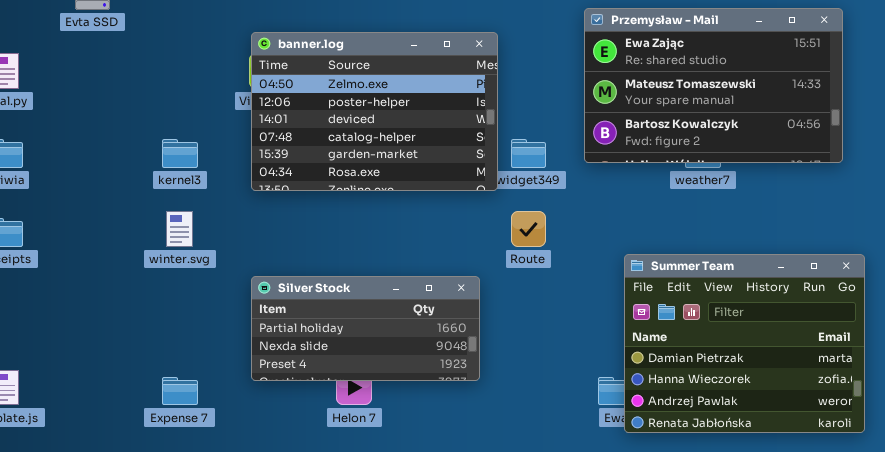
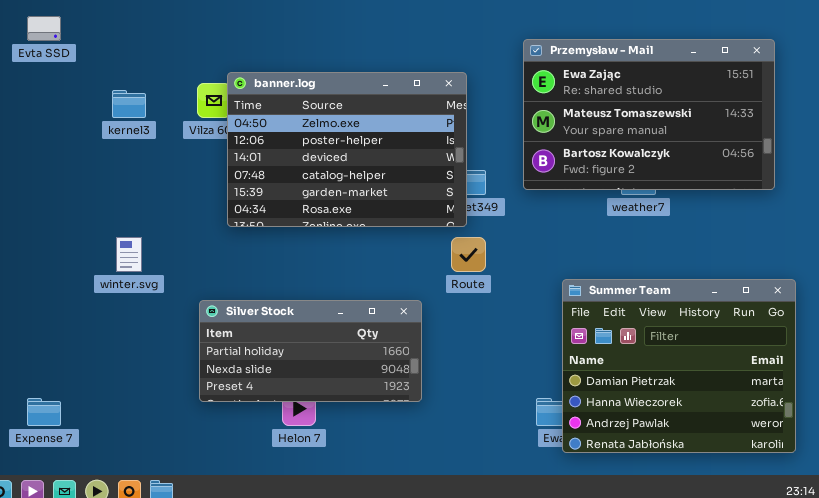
banner.log: [251,32,498,191] -> [227,72,467,227], moved
kernel3: [162,139,198,168] -> [112,90,146,118], moved
Expense 7: [162,377,198,405] -> [27,398,61,426], moved

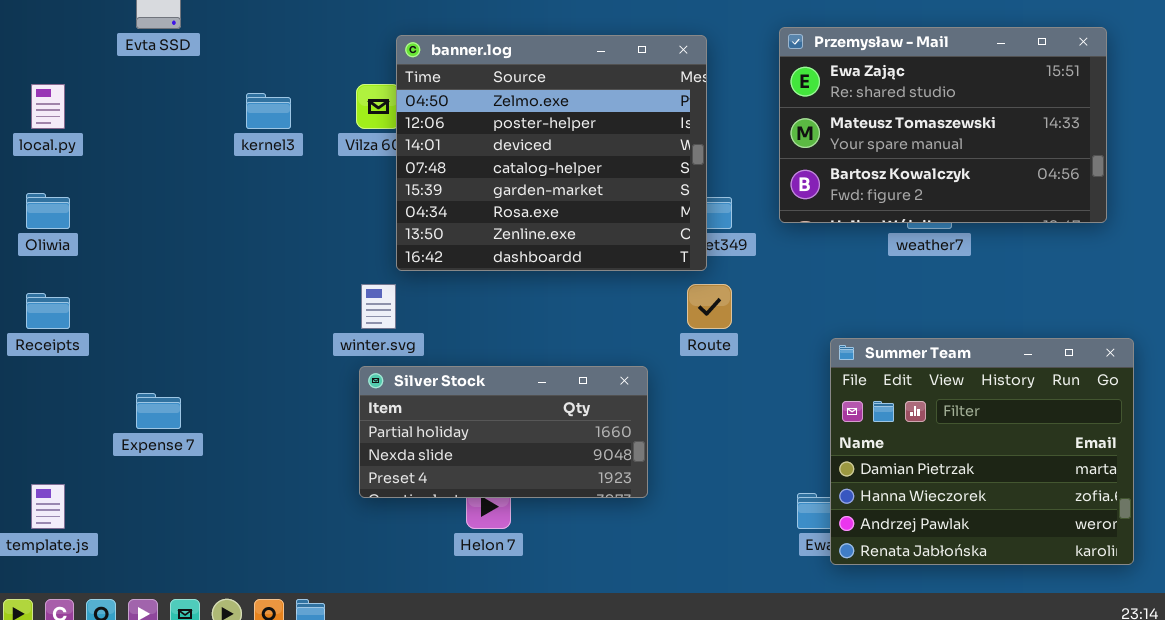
banner.log: [227,72,467,227] -> [396,35,707,271], resized
winter.svg: [116,237,142,272] -> [361,284,396,329], moved
Expense 7: [27,398,61,426] -> [136,393,181,429], moved

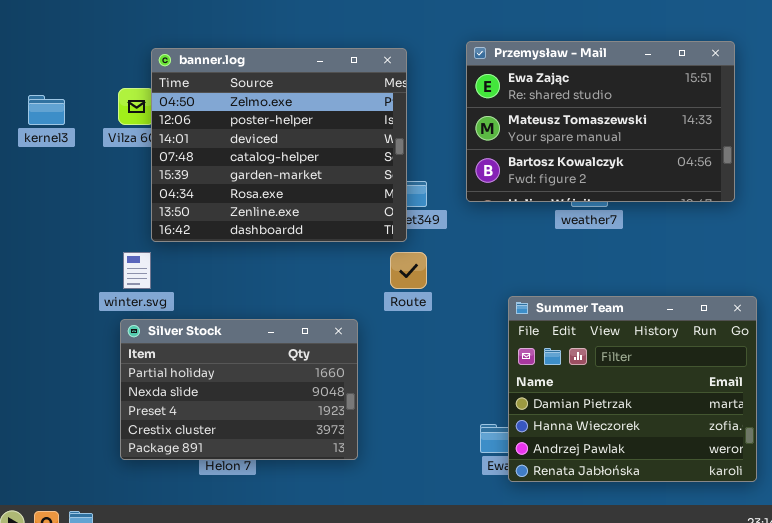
Silver Stock: [359,366,648,498] -> [120,319,358,460], resized

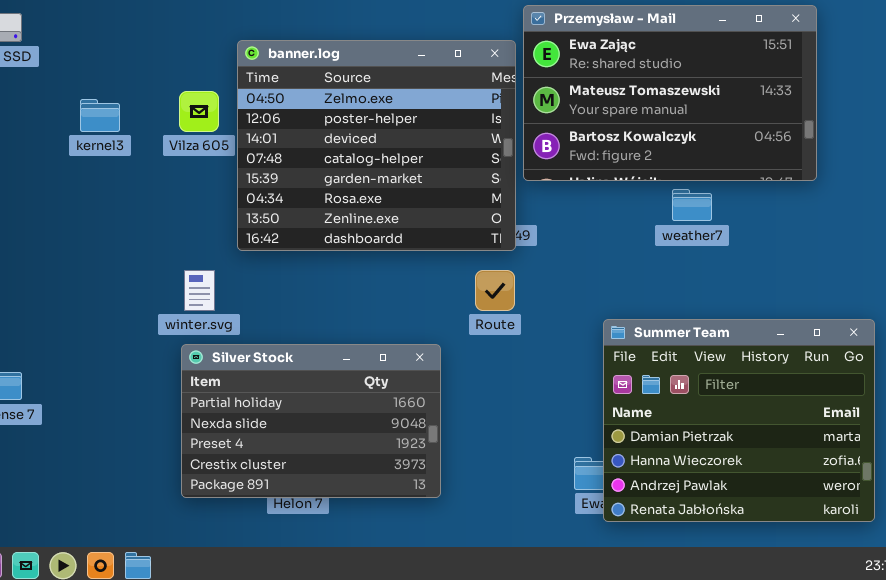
Przemysław - Mail: [466,41,735,202] -> [523,5,817,181], moved
banner.log: [151,48,407,242] -> [237,40,516,251], moved

